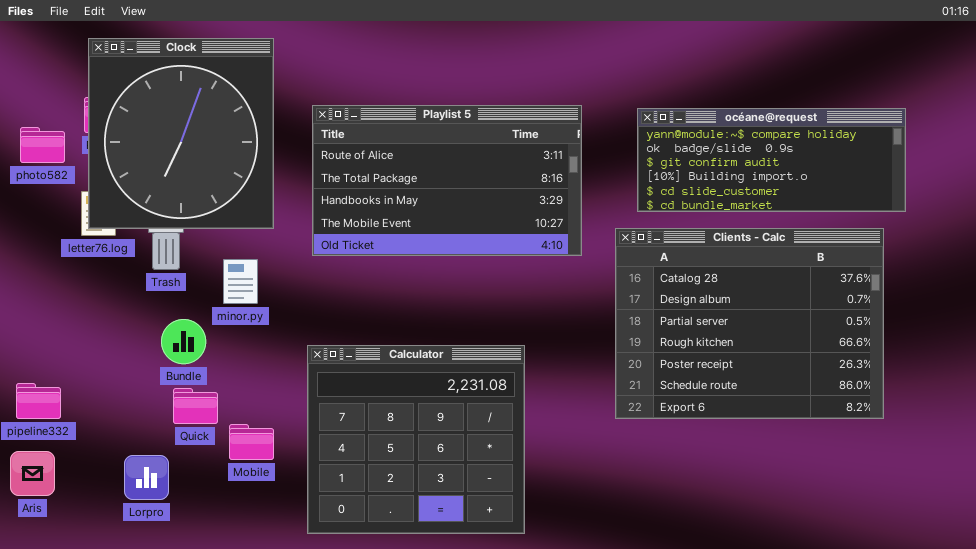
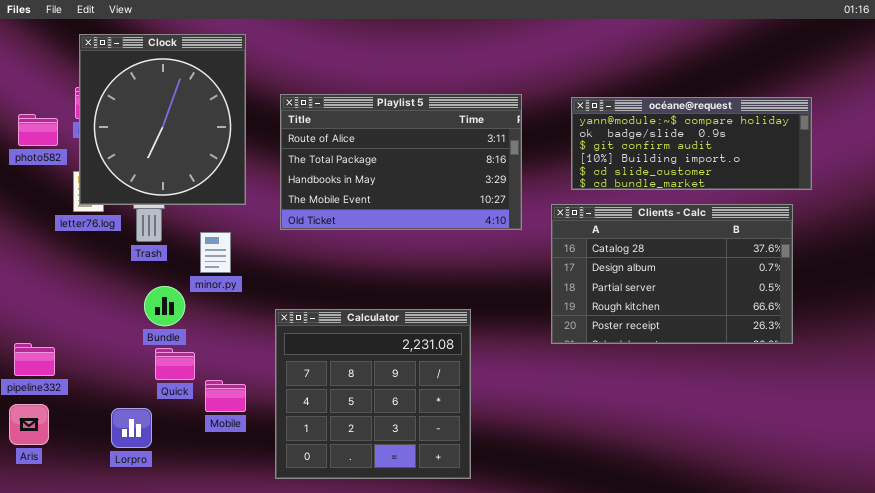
Clients - Calc: [615,228,884,419] -> [551,204,793,344], resized

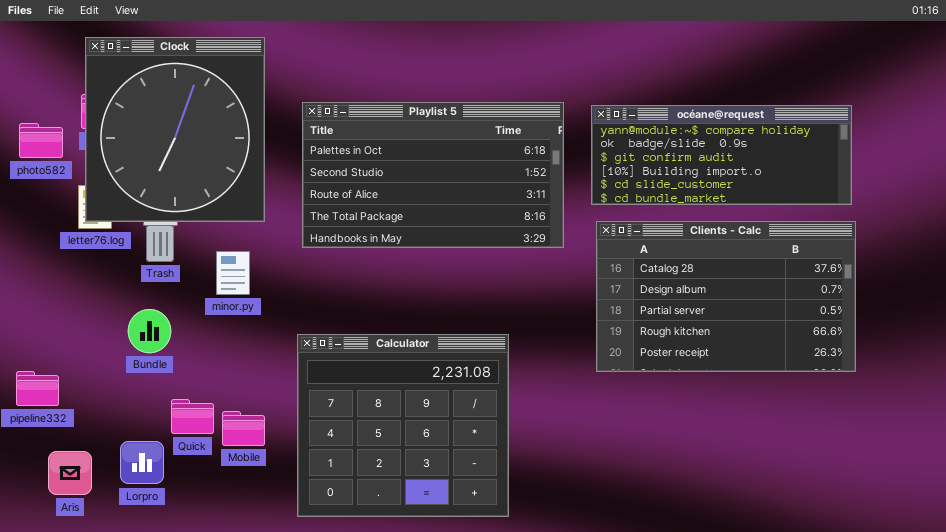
Playlist 5: [280,94,522,230] -> [302,102,564,248], scrolled up 2 rows
océane@request: [571,97,812,190] -> [591,105,852,205], moved
Bundle: [144,286,185,326] -> [128,309,171,353], moved
Quick: [155,348,195,380] -> [171,399,214,434], moved
Aris: [9,404,49,445] -> [48,451,92,495], moved

